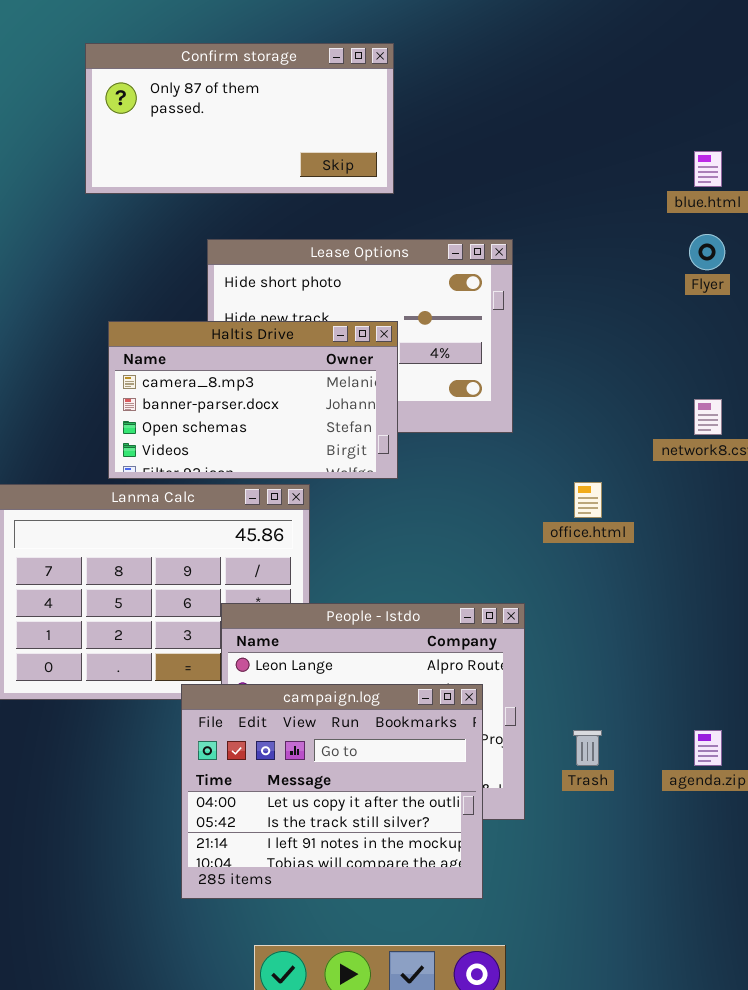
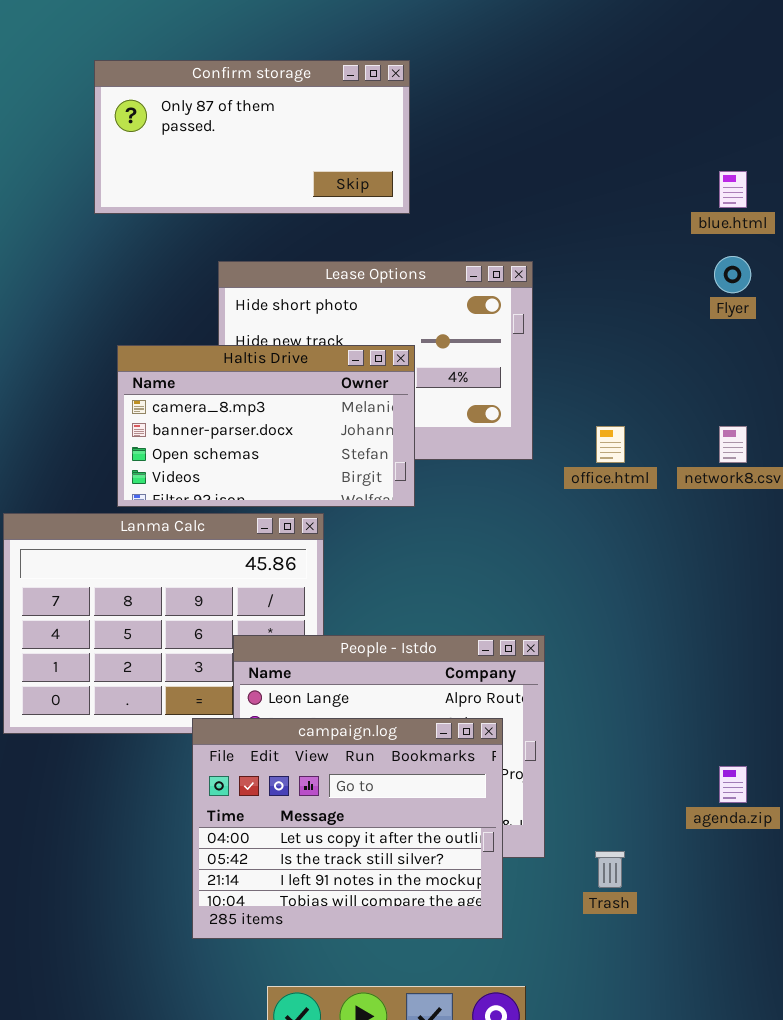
office.html: [574,482,602,518] -> [596,426,625,463], moved
Trash: [573,730,602,766] -> [595,851,625,888], moved

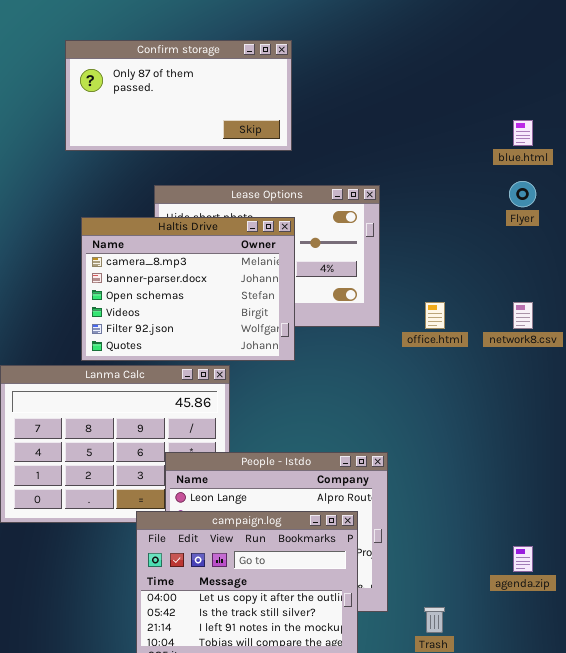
Haltis Drive: [117,345,415,507] -> [81,217,295,361], resized

